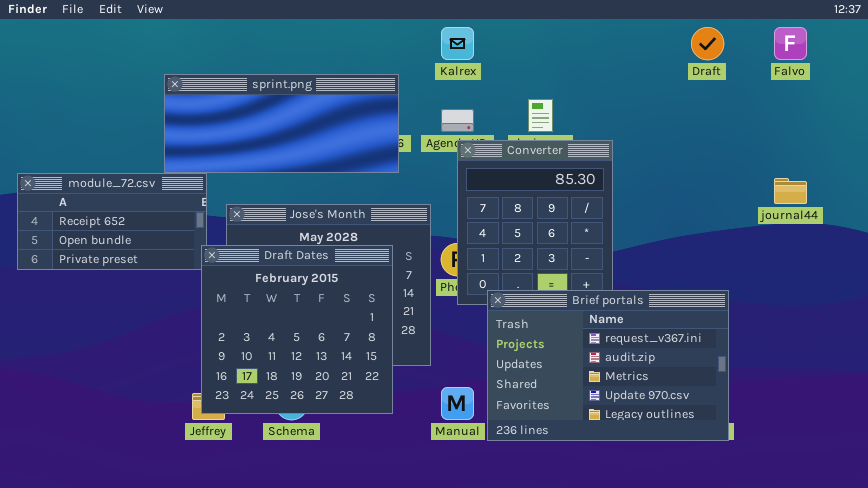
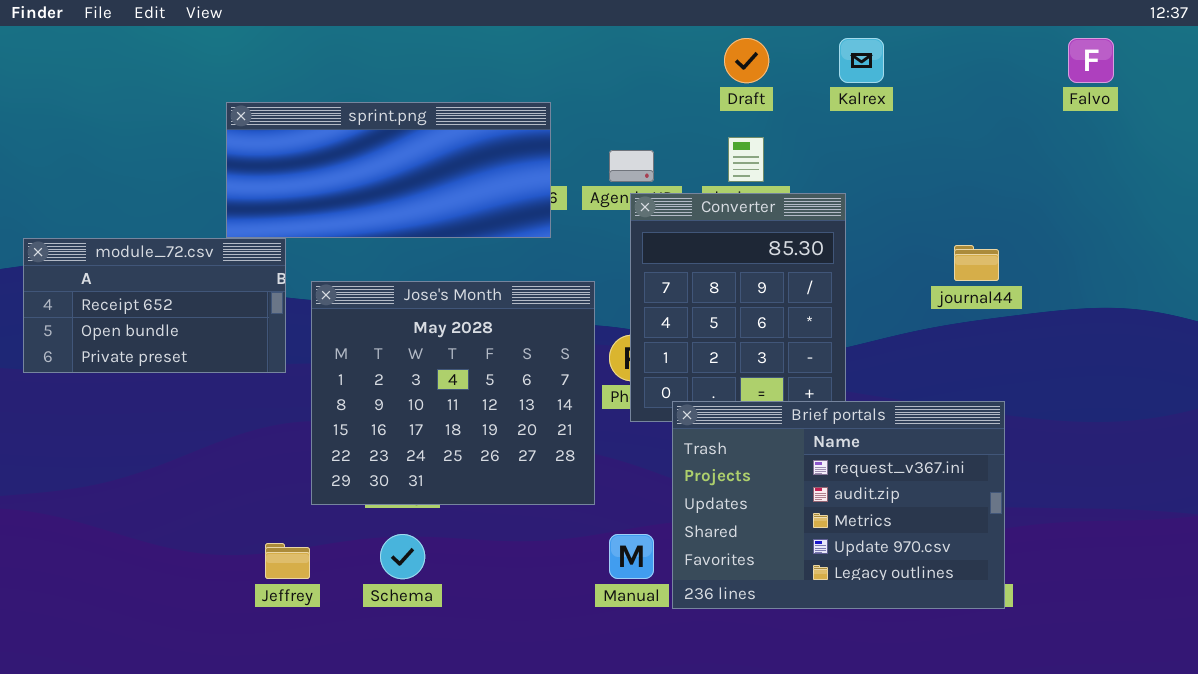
Kalrex: [441,27,474,60] -> [839,38,884,83], moved
Draft: [691,27,724,60] -> [724,38,769,83], moved
journal44: [774,178,807,204] -> [954,245,999,281], moved
Draft Dates: [201,245,393,414] -> none, closed

